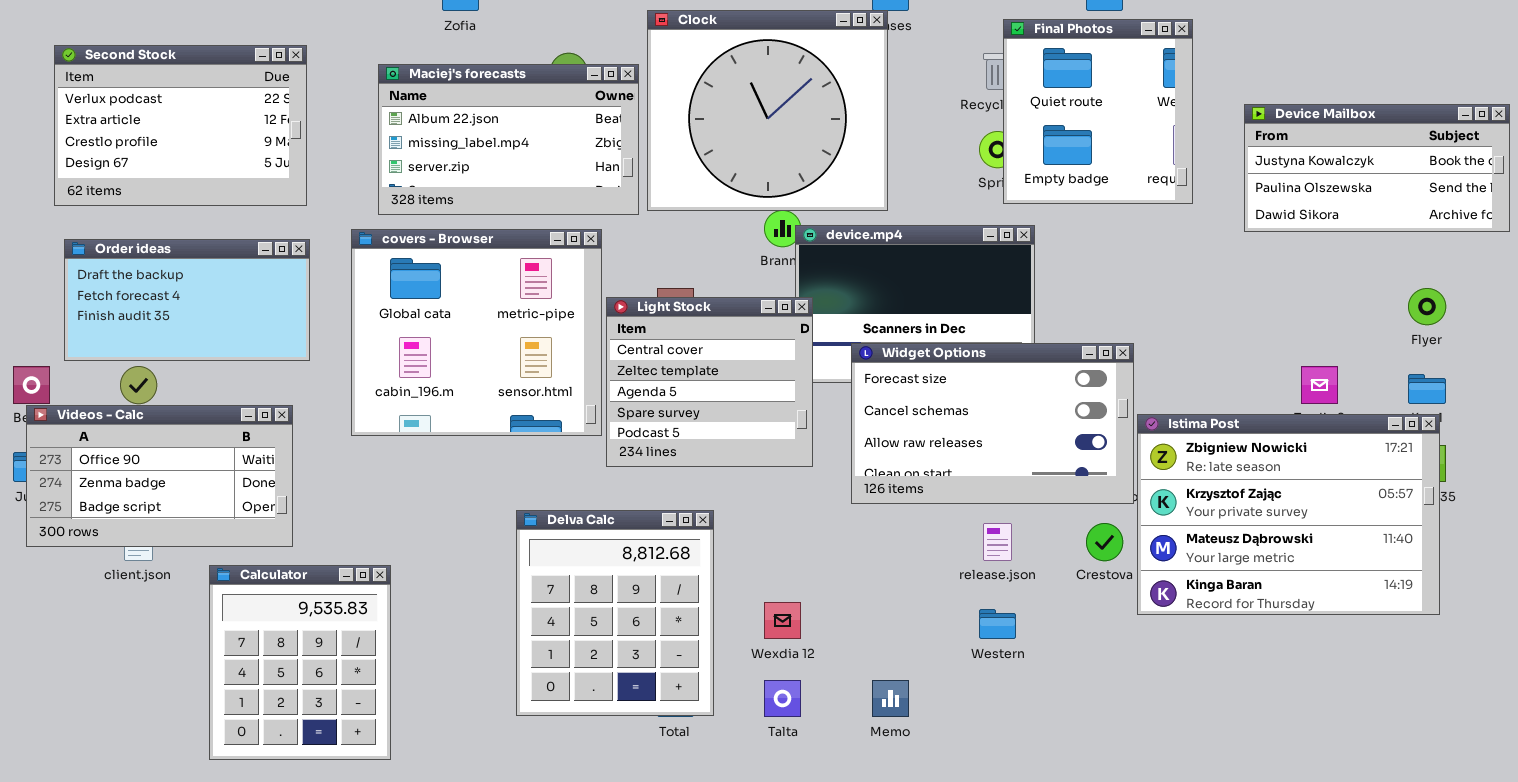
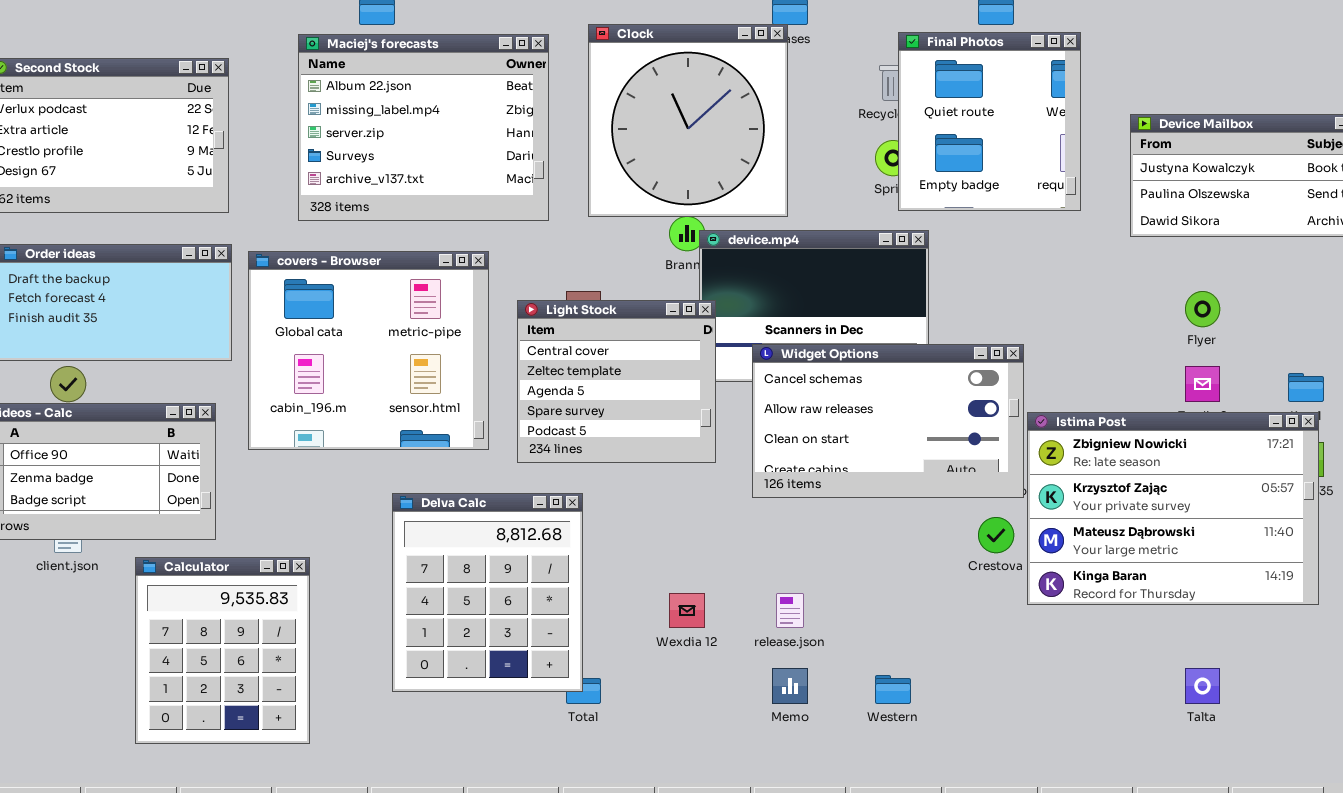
Clock: [647,10,888,211] -> [588,24,788,217], resized
Maciej's forecasts: [378,64,639,215] -> [298,34,549,221], resized
covers - Browser: [351,229,602,436] -> [248,251,489,450], moved
Flyer: [1408,288,1446,325] -> [1185,291,1220,327], moved
Widget Options: [851,343,1134,504] -> [752,344,1024,498], scrolled down 1 row
Delva Calc: [516,510,714,716] -> [392,493,583,692], moved
release.json: [983,523,1012,561] -> [776,593,804,628], moved
Western: [979,609,1016,639] -> [875,675,911,704], moved
Talta: [764,680,801,717] -> [1185,668,1220,704], moved

